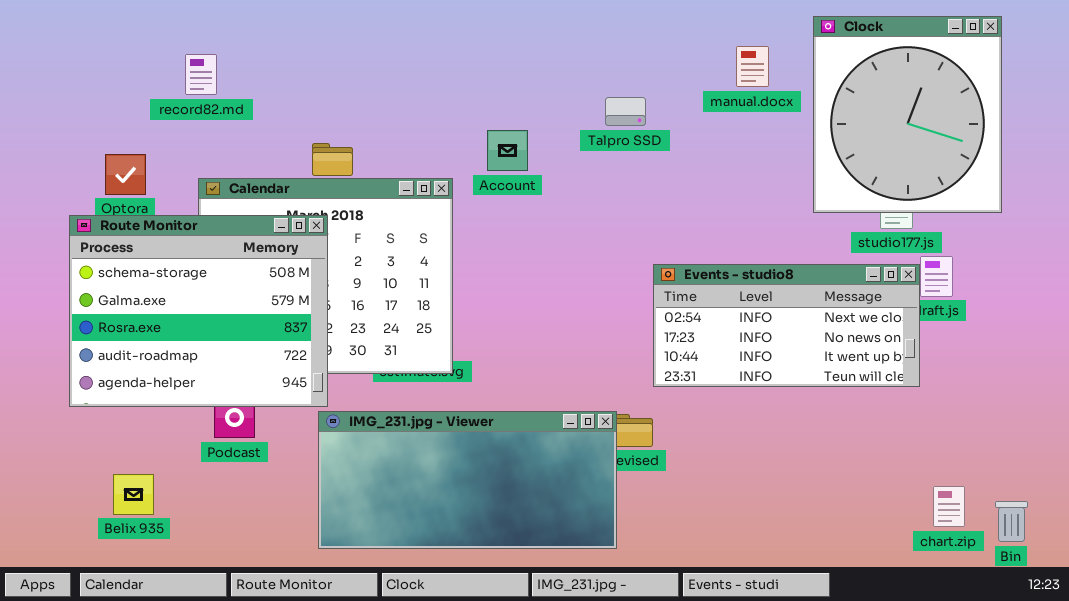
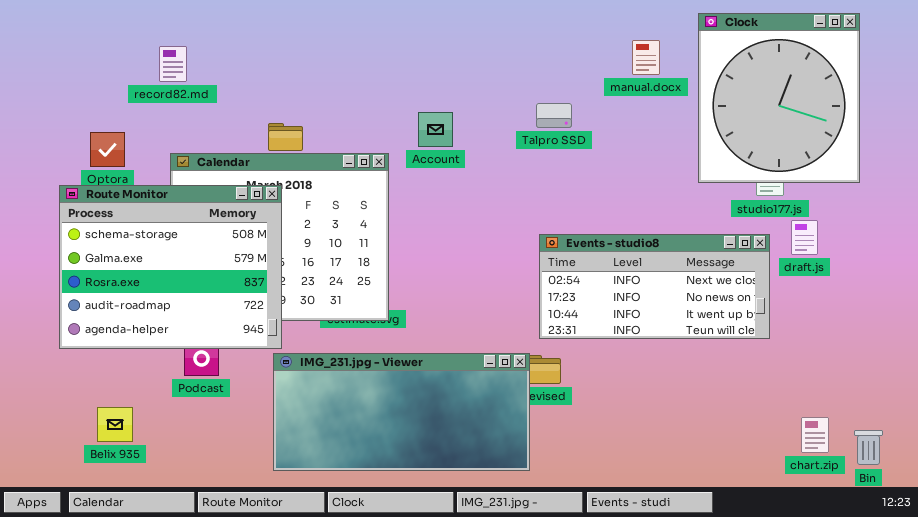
Talpro SSD: [605,97,646,126] -> [536,103,572,128], moved
Events - studio8: [653,264,920,387] -> [539,234,770,339], moved

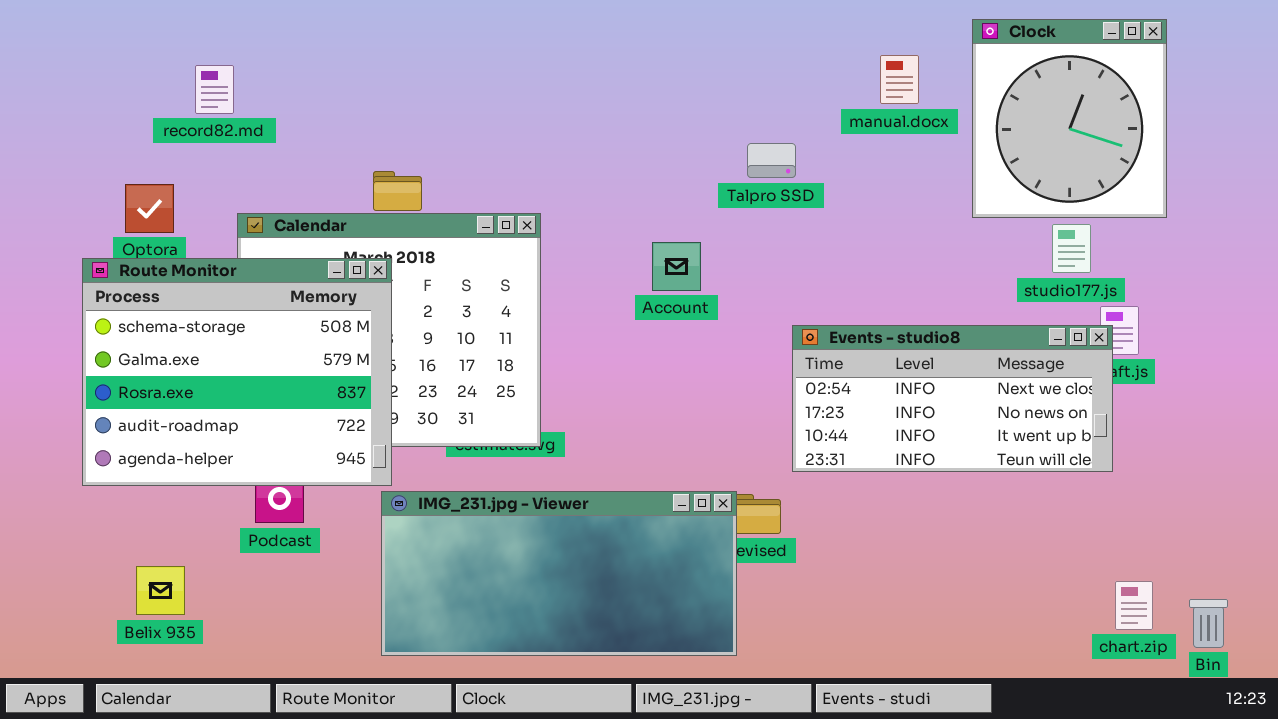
Clock: [698,13,860,183] -> [972,19,1167,218], resized
record82.md: [159,46,187,82] -> [195,65,234,114], moved
Account: [418,112,453,147] -> [652,242,701,291], moved
Events - studio8: [539,234,770,339] -> [792,325,1113,472], moved

